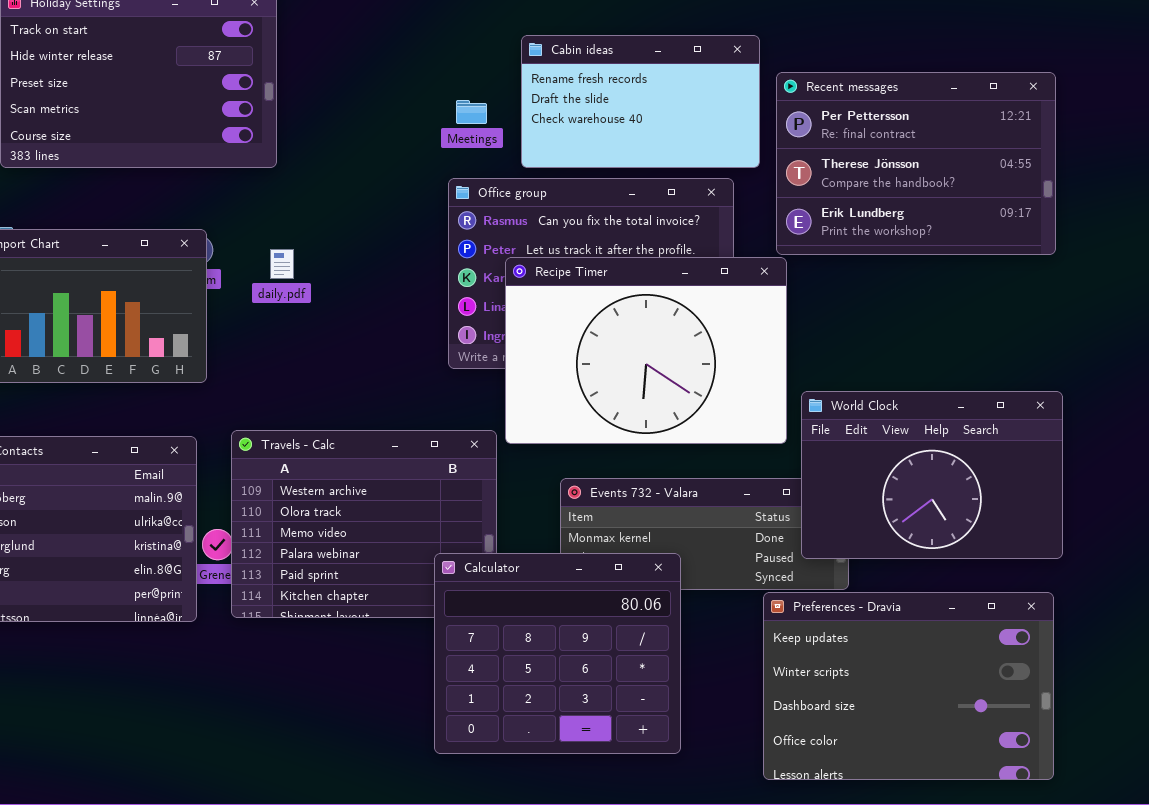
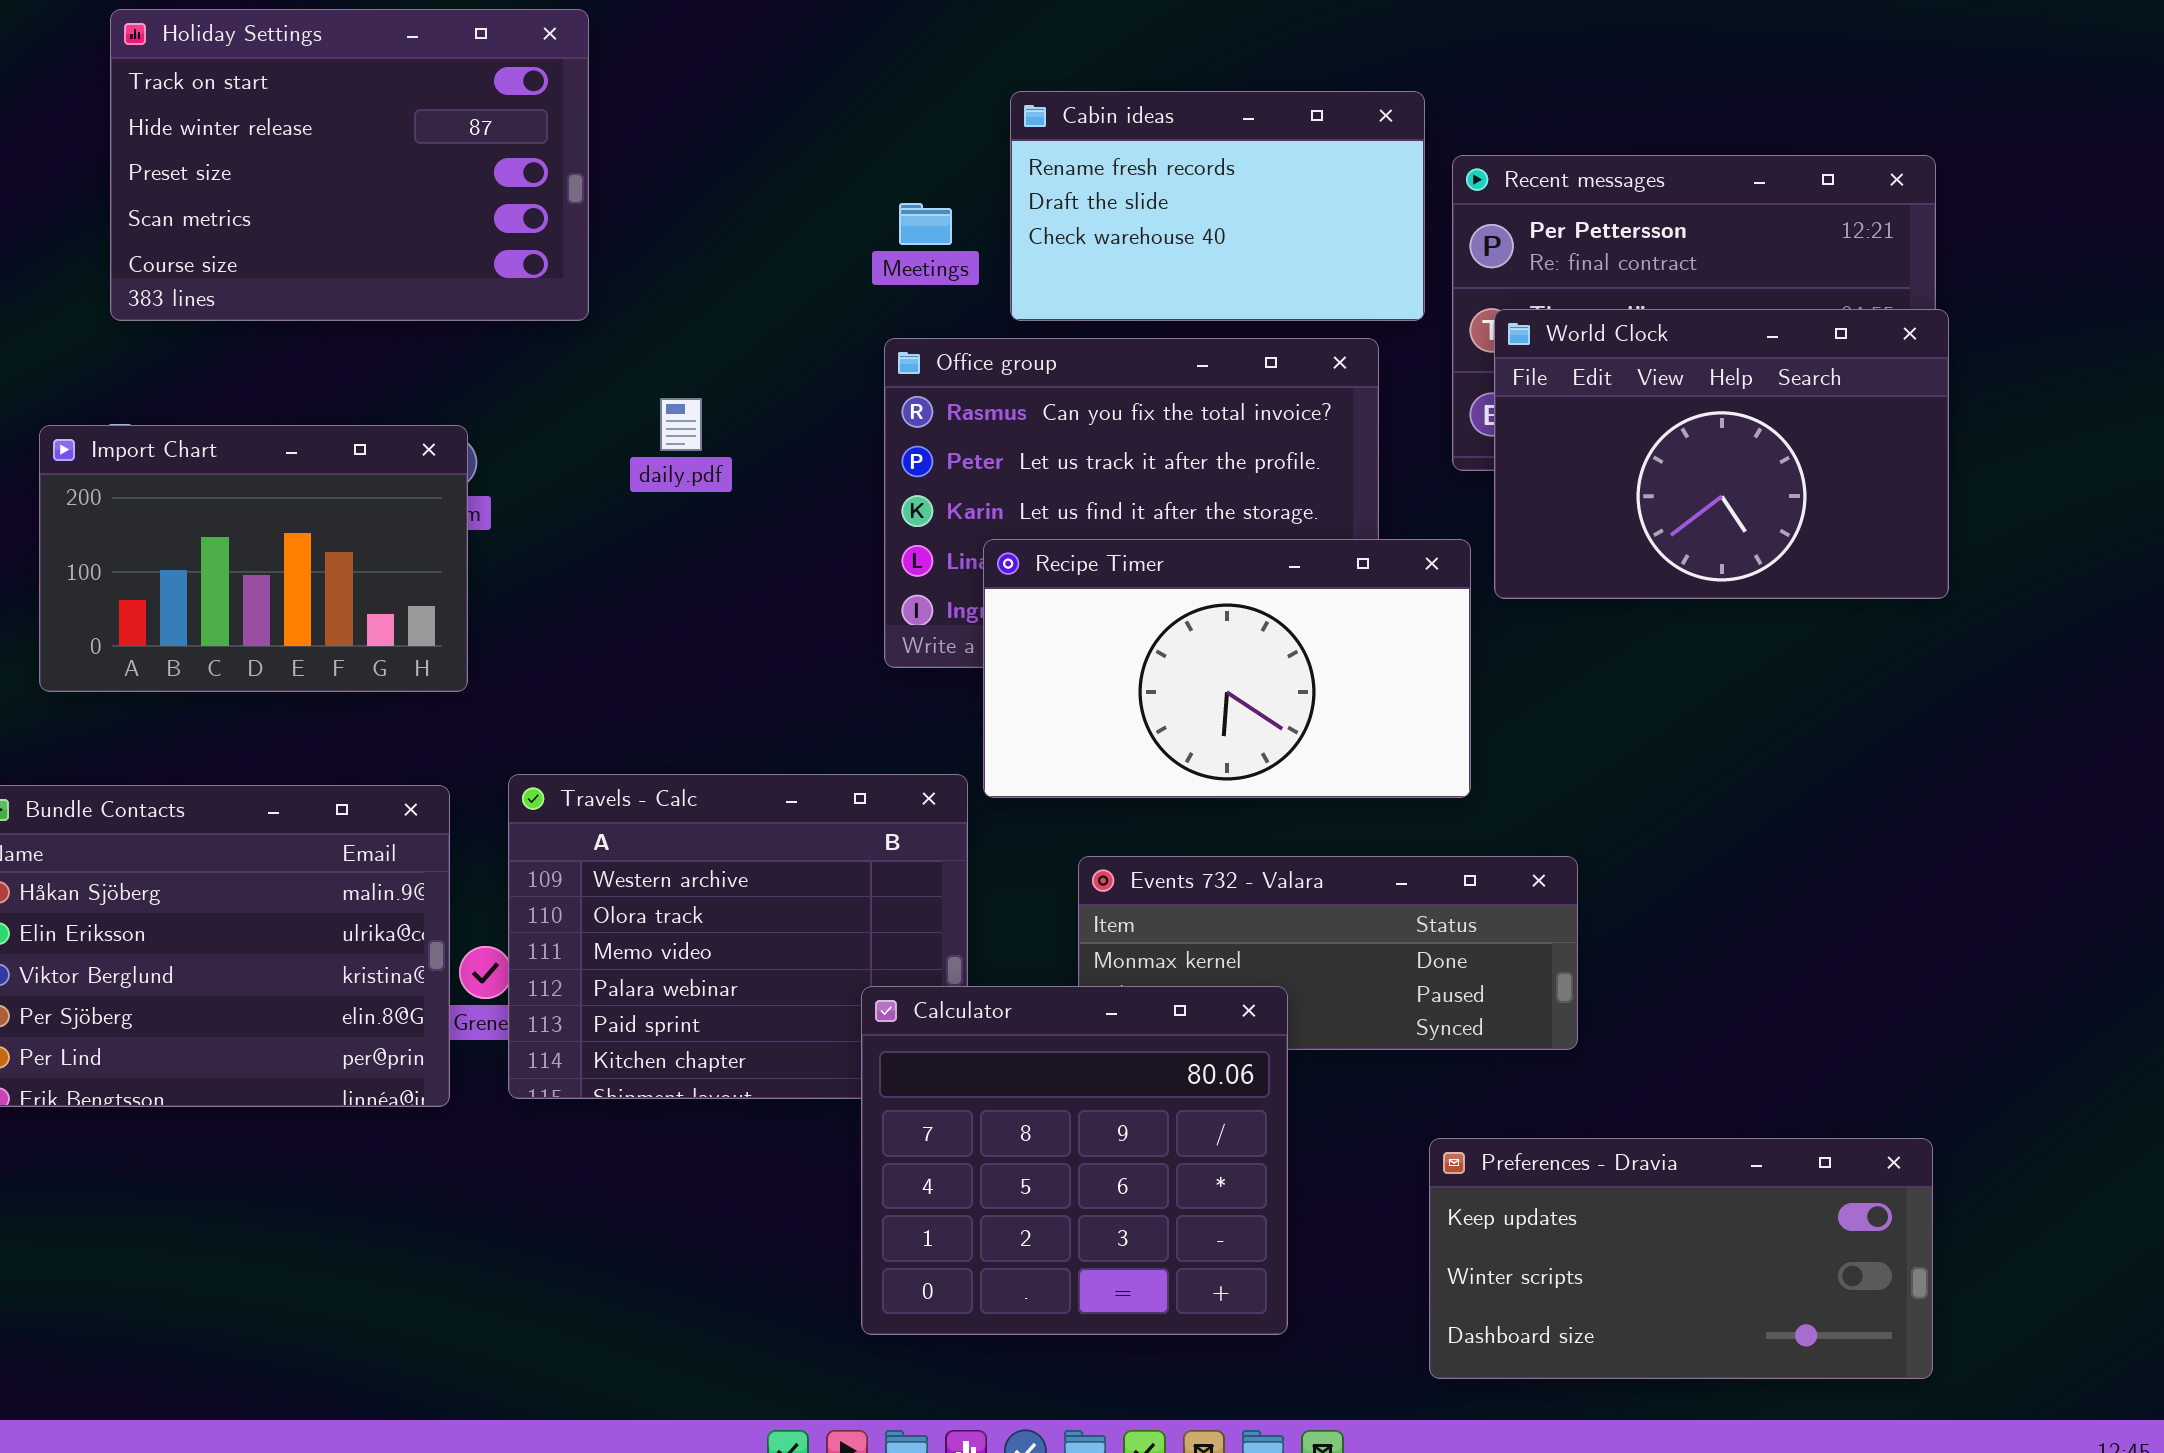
daily.pdf: [270,249,294,279] -> [660,398,702,451], moved
Recipe Timer: [505,257,787,444] -> [983,539,1471,798], resized
World Clock: [801,391,1063,559] -> [1494,309,1949,599], moved
Preferences - Dravia: [763,592,1054,780] -> [1429,1138,1933,1379], resized

